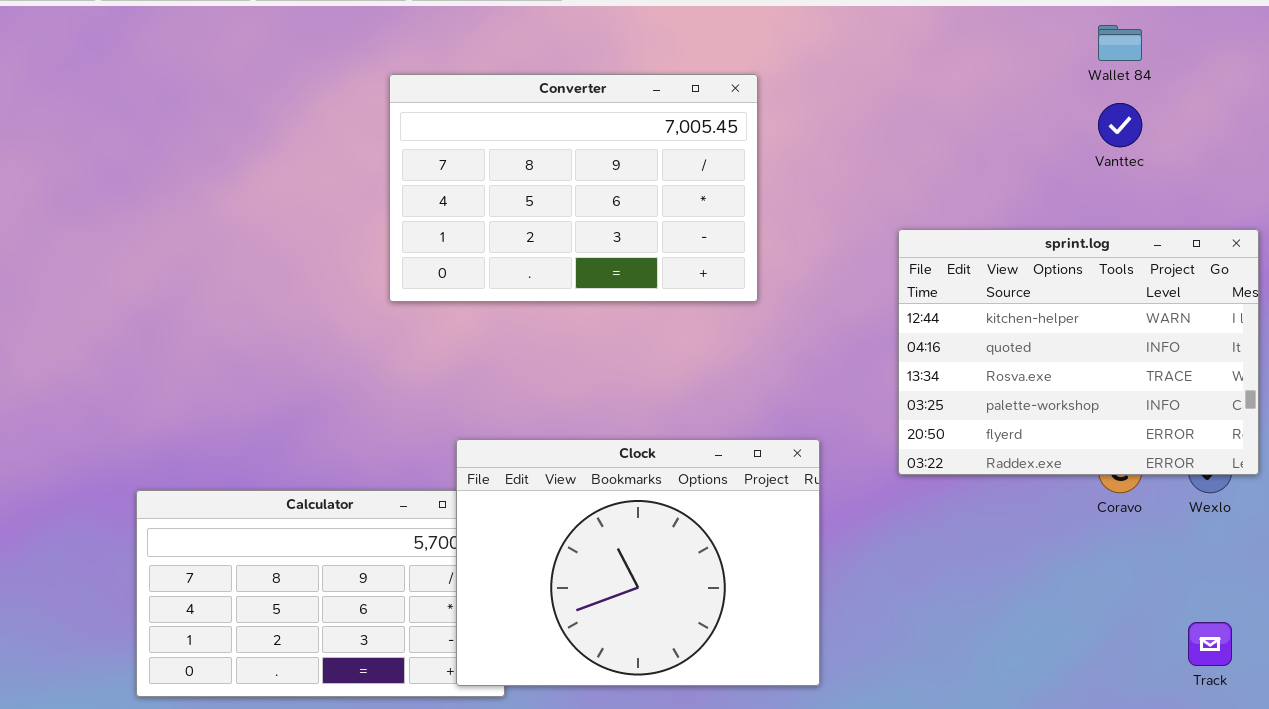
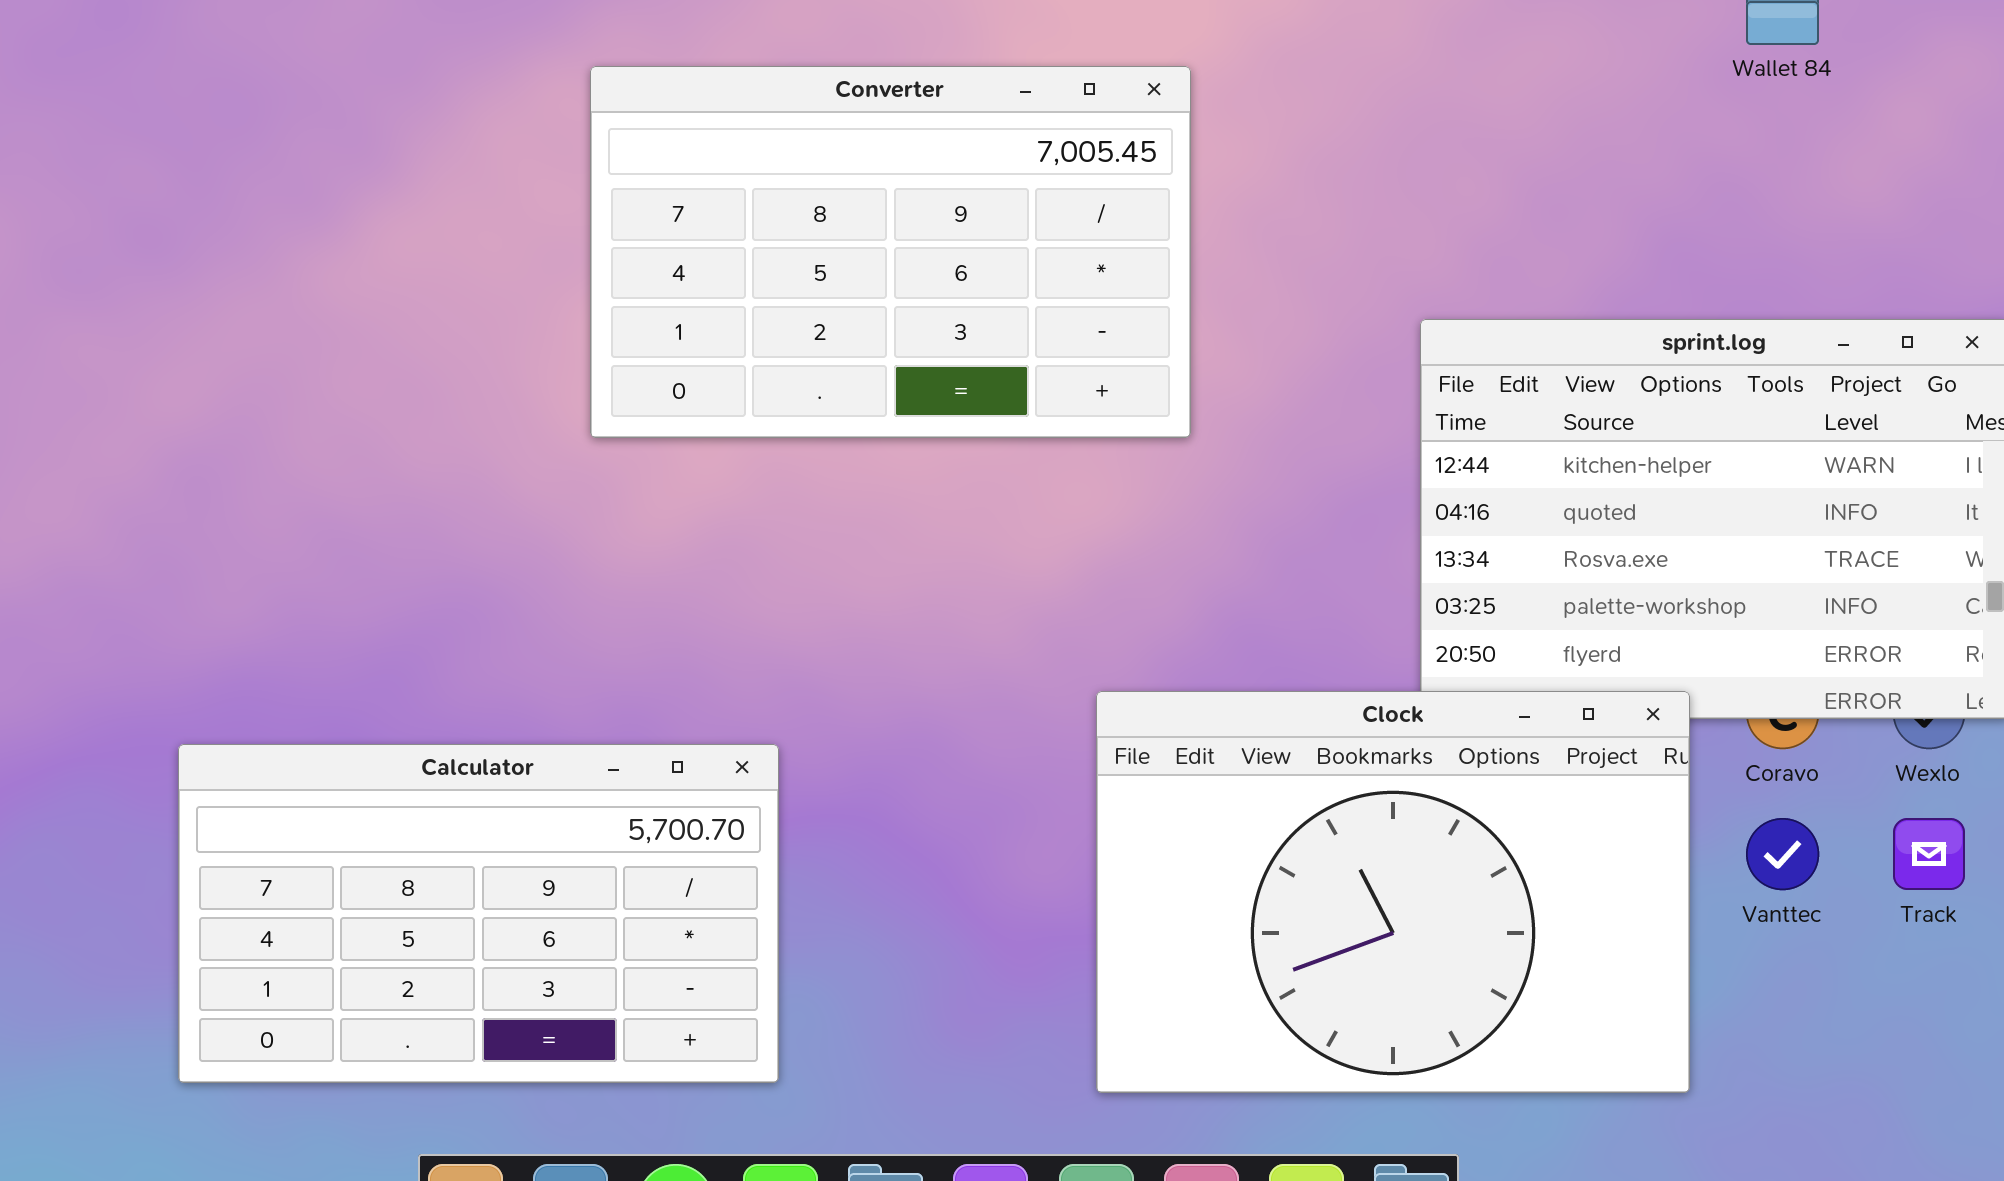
Vanttec: [1098,103,1142,147] -> [1746,818,1819,890], moved
Clock: [456,439,820,686] -> [1096,691,1690,1093], moved
Track: [1188,622,1232,666] -> [1893,818,1965,890], moved

